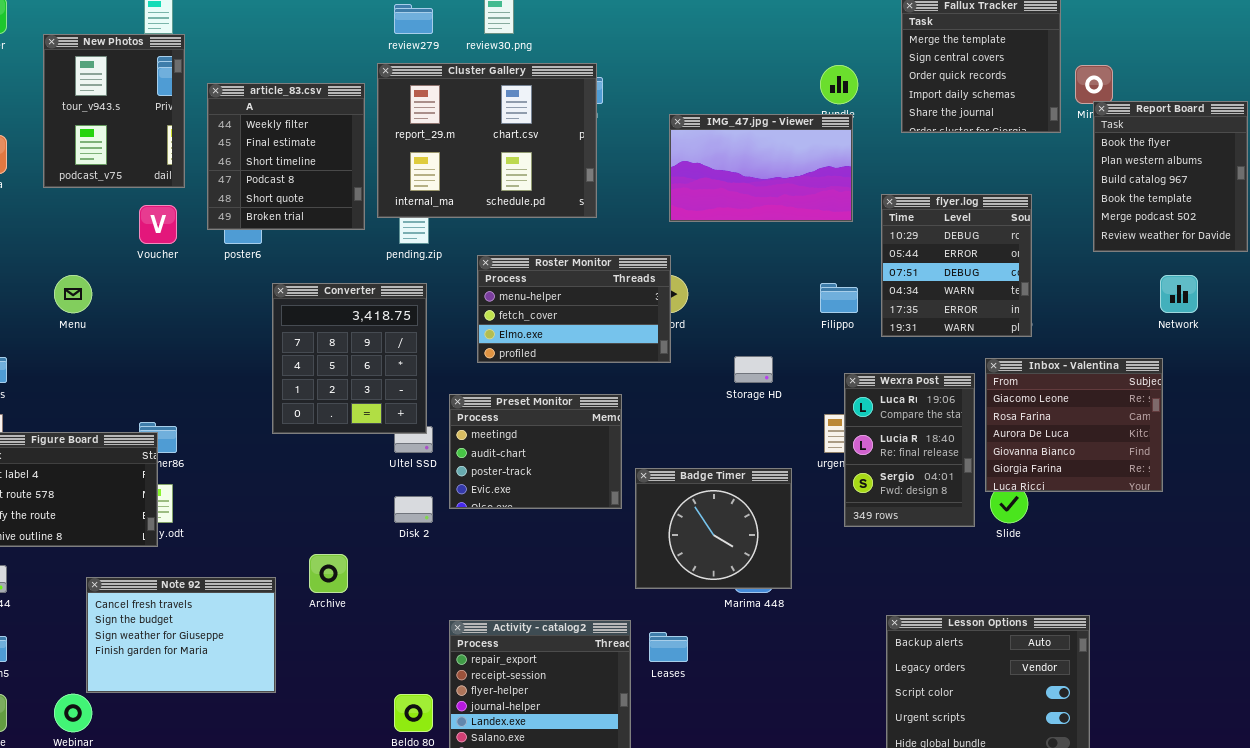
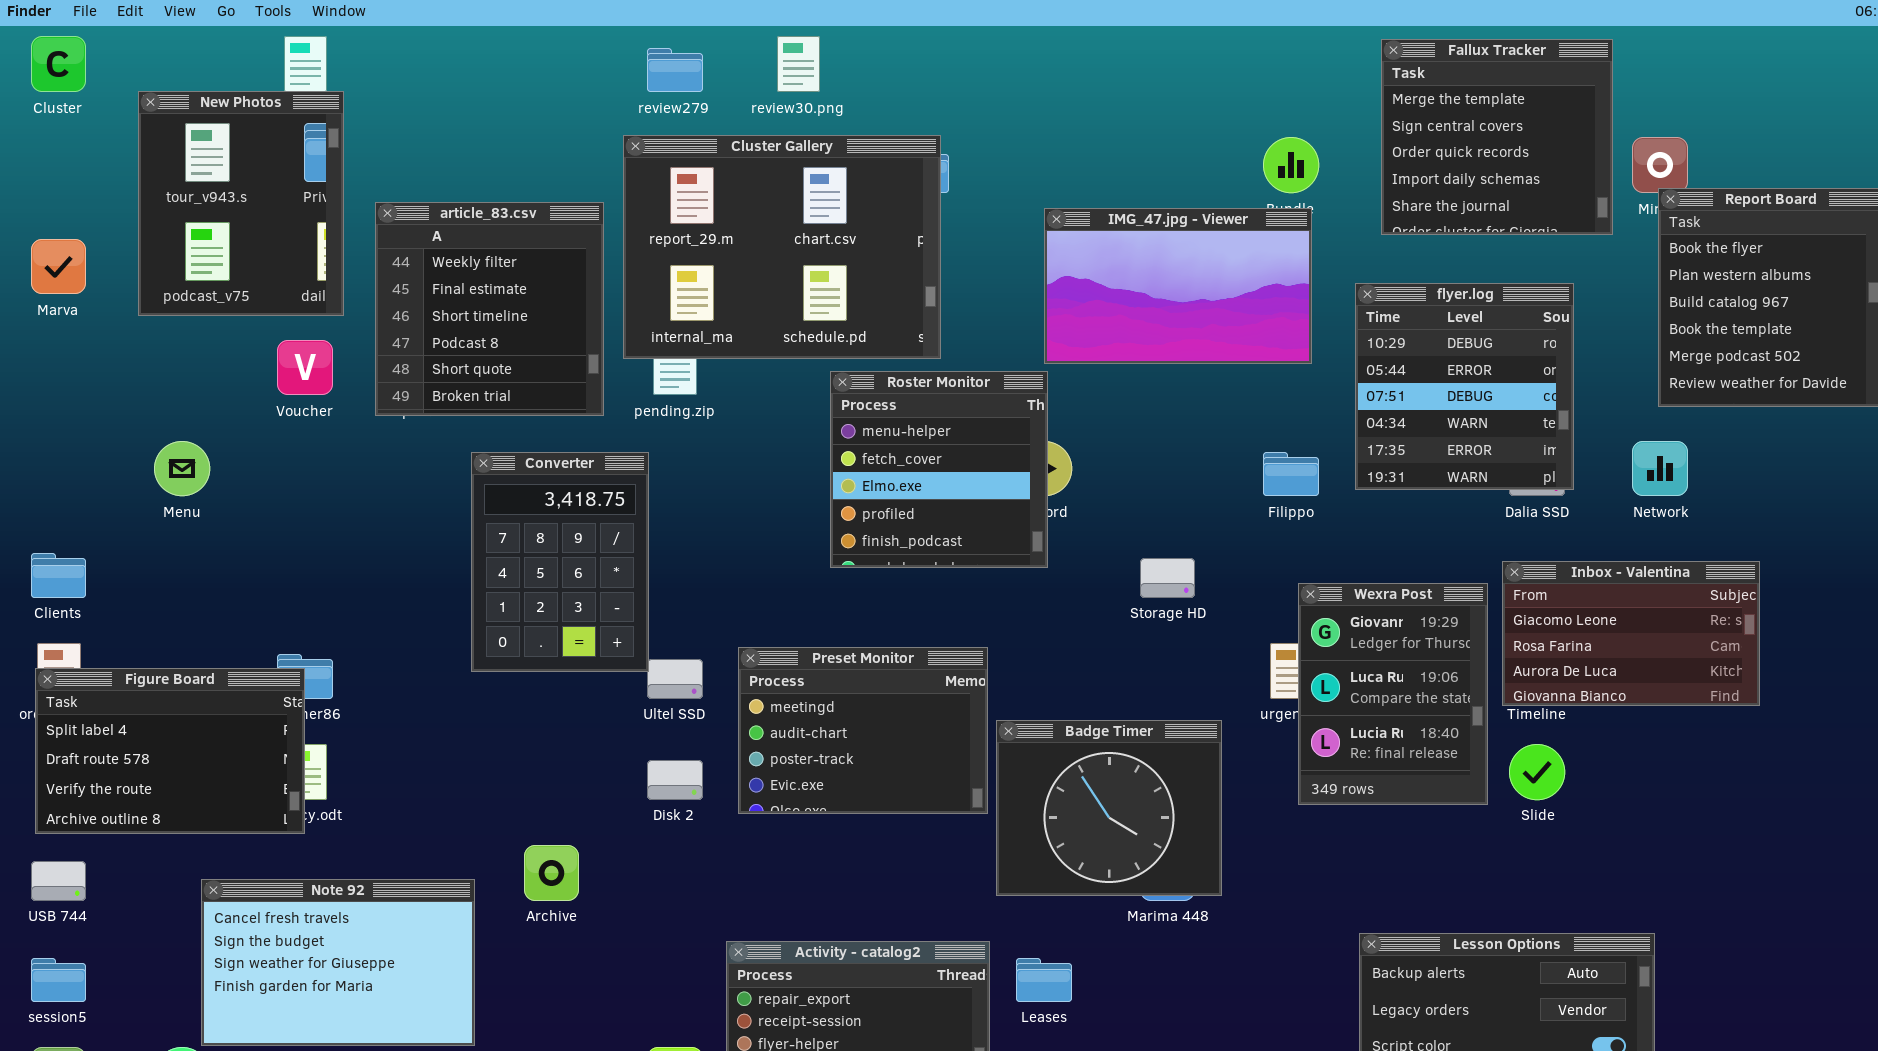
article_83.csv: [207,83,365,230] -> [375,202,604,416], moved
flyer.log: [881,194,1032,337] -> [1355,283,1574,490], moved
Roster Monitor: [477,255,671,363] -> [830,371,1048,568], resized
Network: [1160,275,1198,313] -> [1632,441,1688,496], moved
Converter: [272,283,427,434] -> [471,452,649,672], resized
Inbox - Valentina: [985,358,1163,492] -> [1502,561,1760,706], resized
Wexra Post: [844,373,975,527] -> [1298,583,1488,805], scrolled up 1 row
Preset Monitor: [449,394,622,509] -> [738,647,988,814], moved

